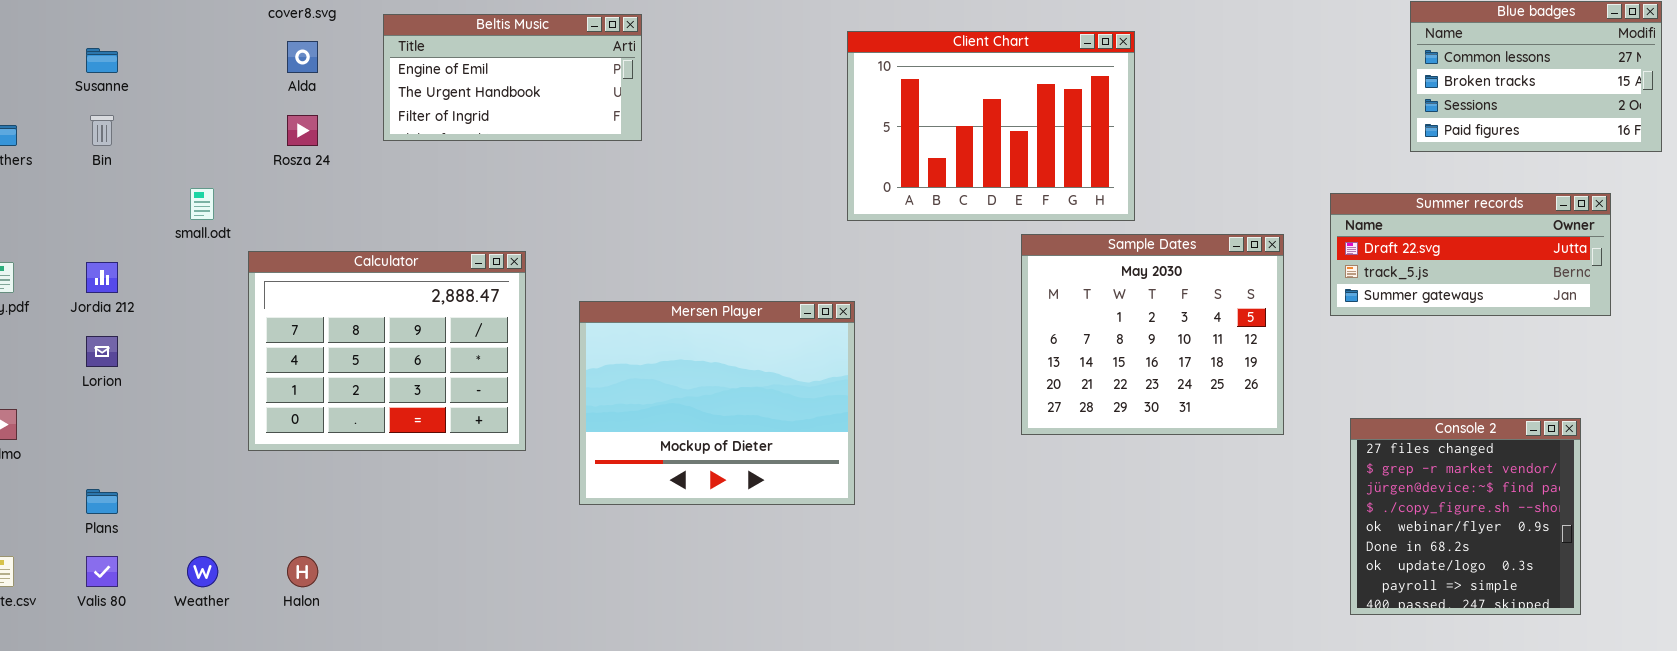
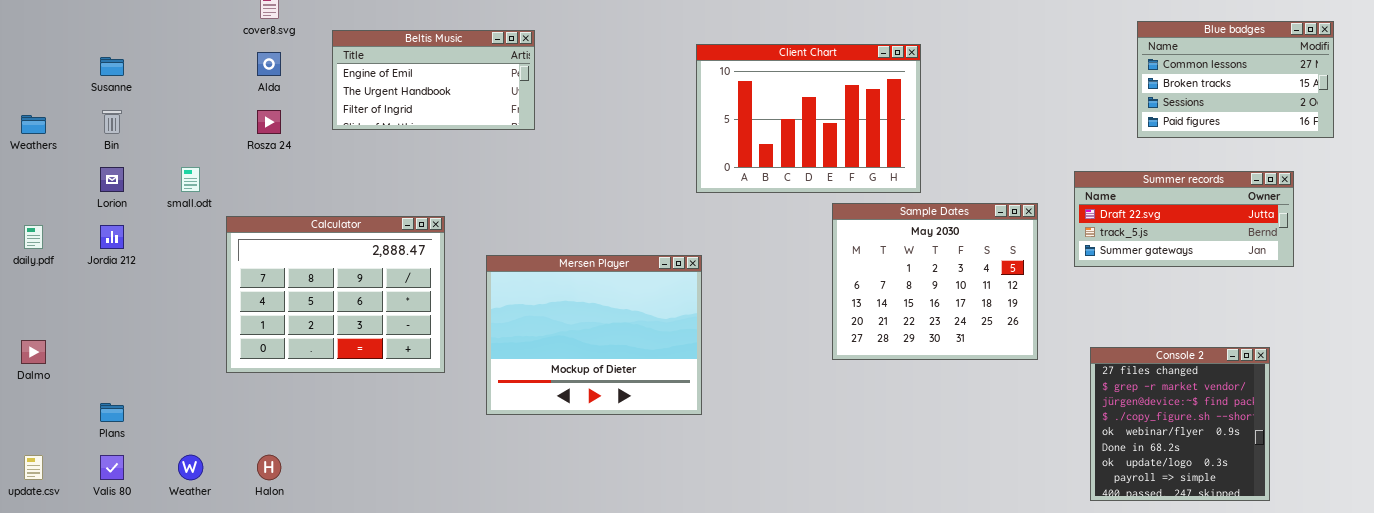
Lorion: [86,336,118,367] -> [100,167,124,192], moved

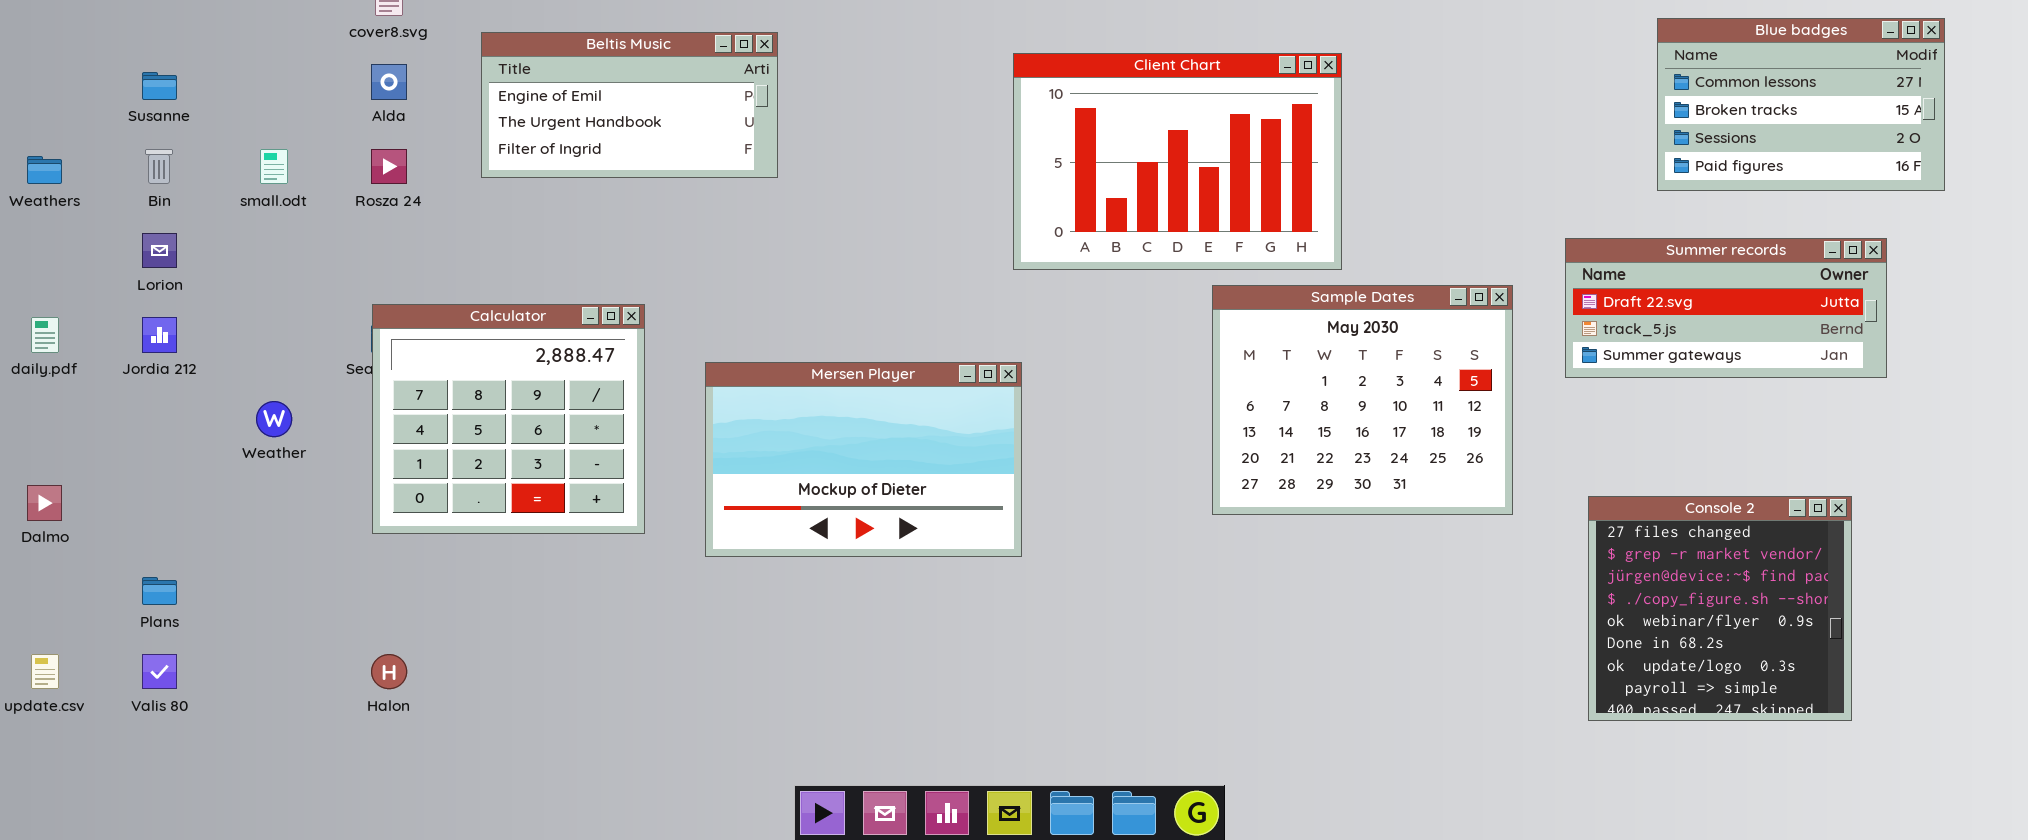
small.odt: [181,167,200,192] -> [260,149,288,184], moved
Calculator: [226,216,445,373] -> [372,304,645,534], resized
Mersen Player: [486,255,702,415] -> [705,362,1022,557], resized
Weather: [178,455,203,480] -> [256,401,292,437], moved

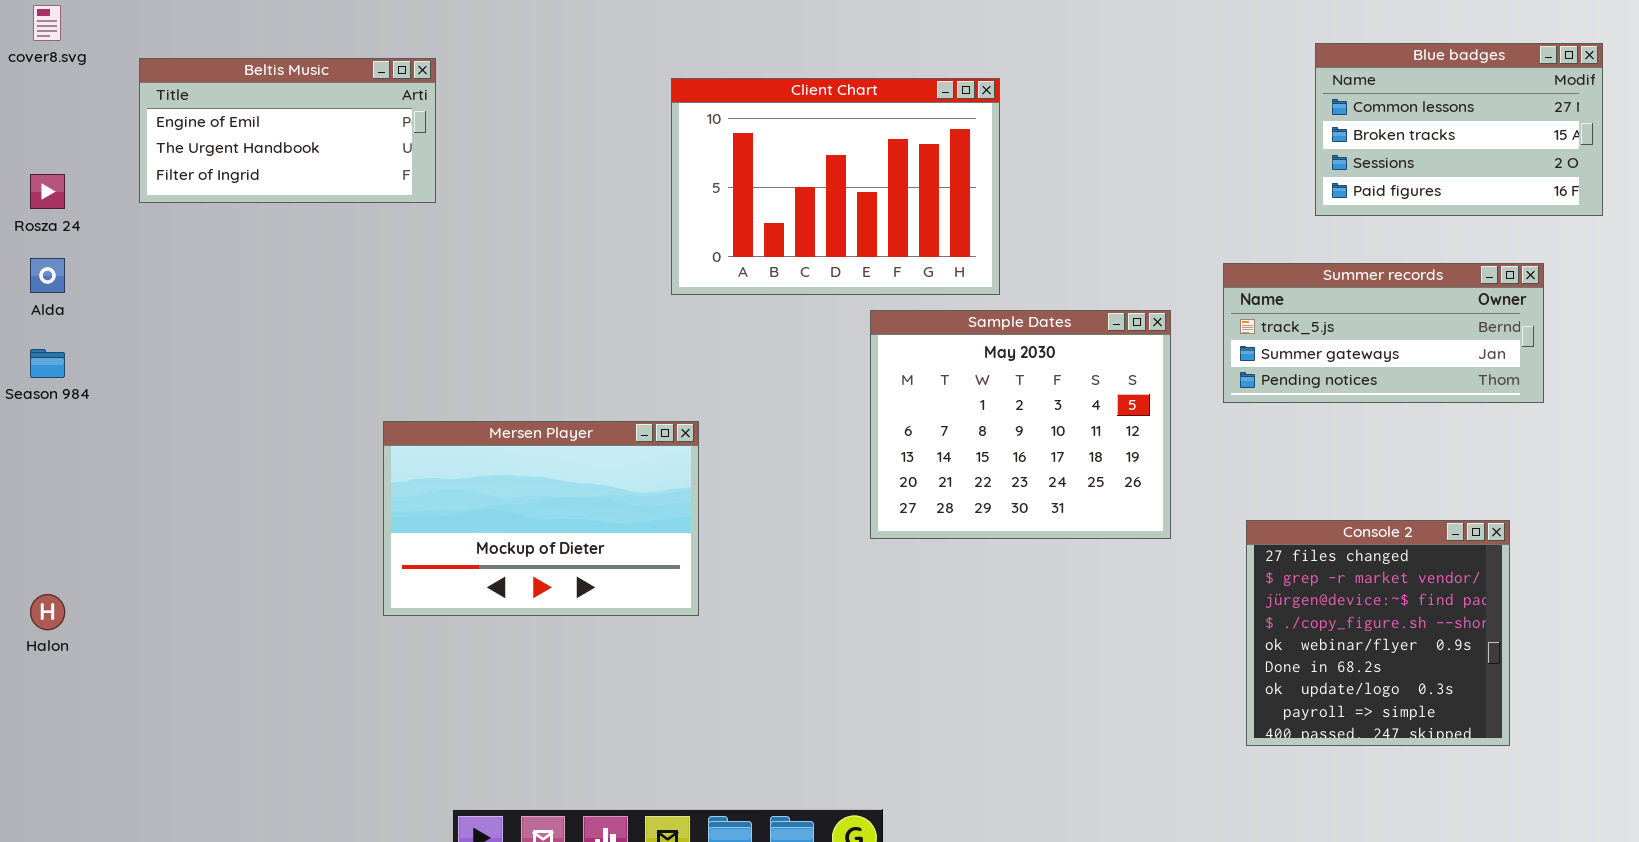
Alda: [371,64,407,100] -> [30,258,65,293], moved
Summer records: [1565,238,1887,378] -> [1223,263,1544,403], scrolled down 1 row
Calculator: [372,304,645,534] -> none, closed
Mersen Player: [705,362,1022,557] -> [383,421,699,616], moved
Halon: [371,654,407,689] -> [30,594,65,630], moved

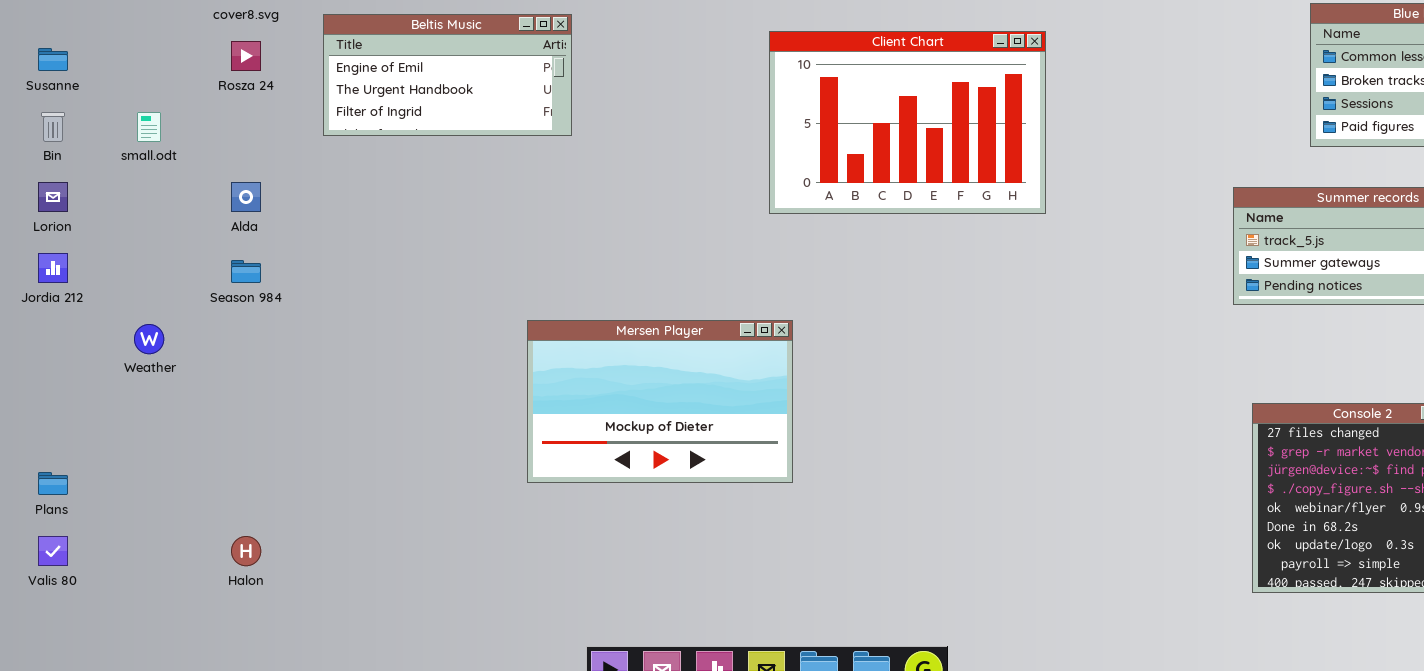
Rosza 24: [30,174,65,209] -> [231,41,261,71], moved
Sample Dates: [870,310,1171,539] -> none, closed
Halon: [30,594,65,630] -> [231,536,261,566], moved

